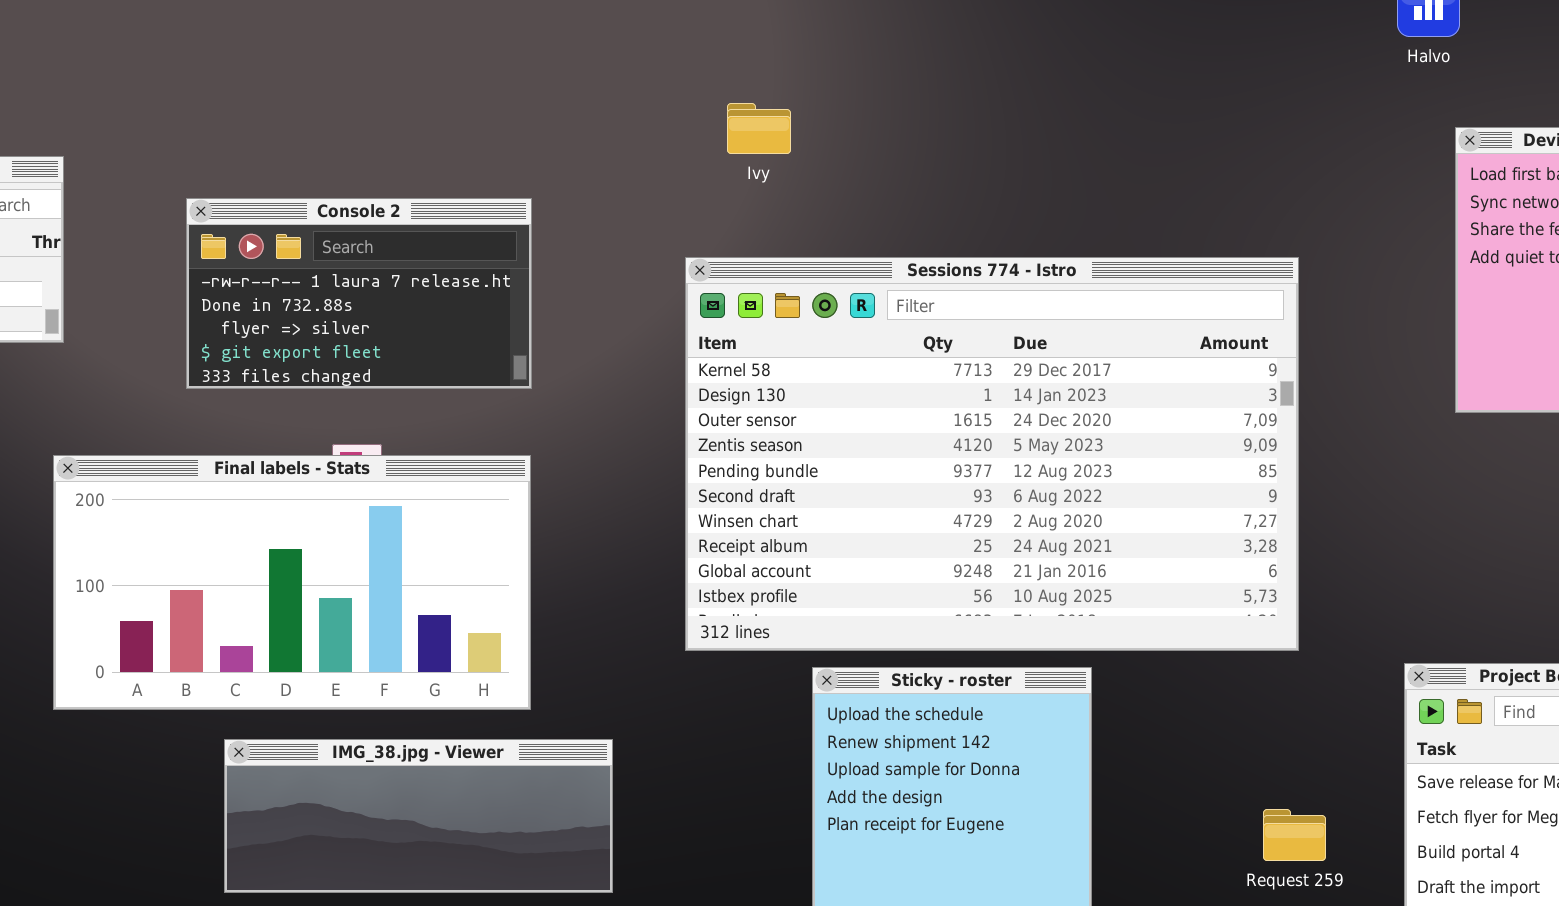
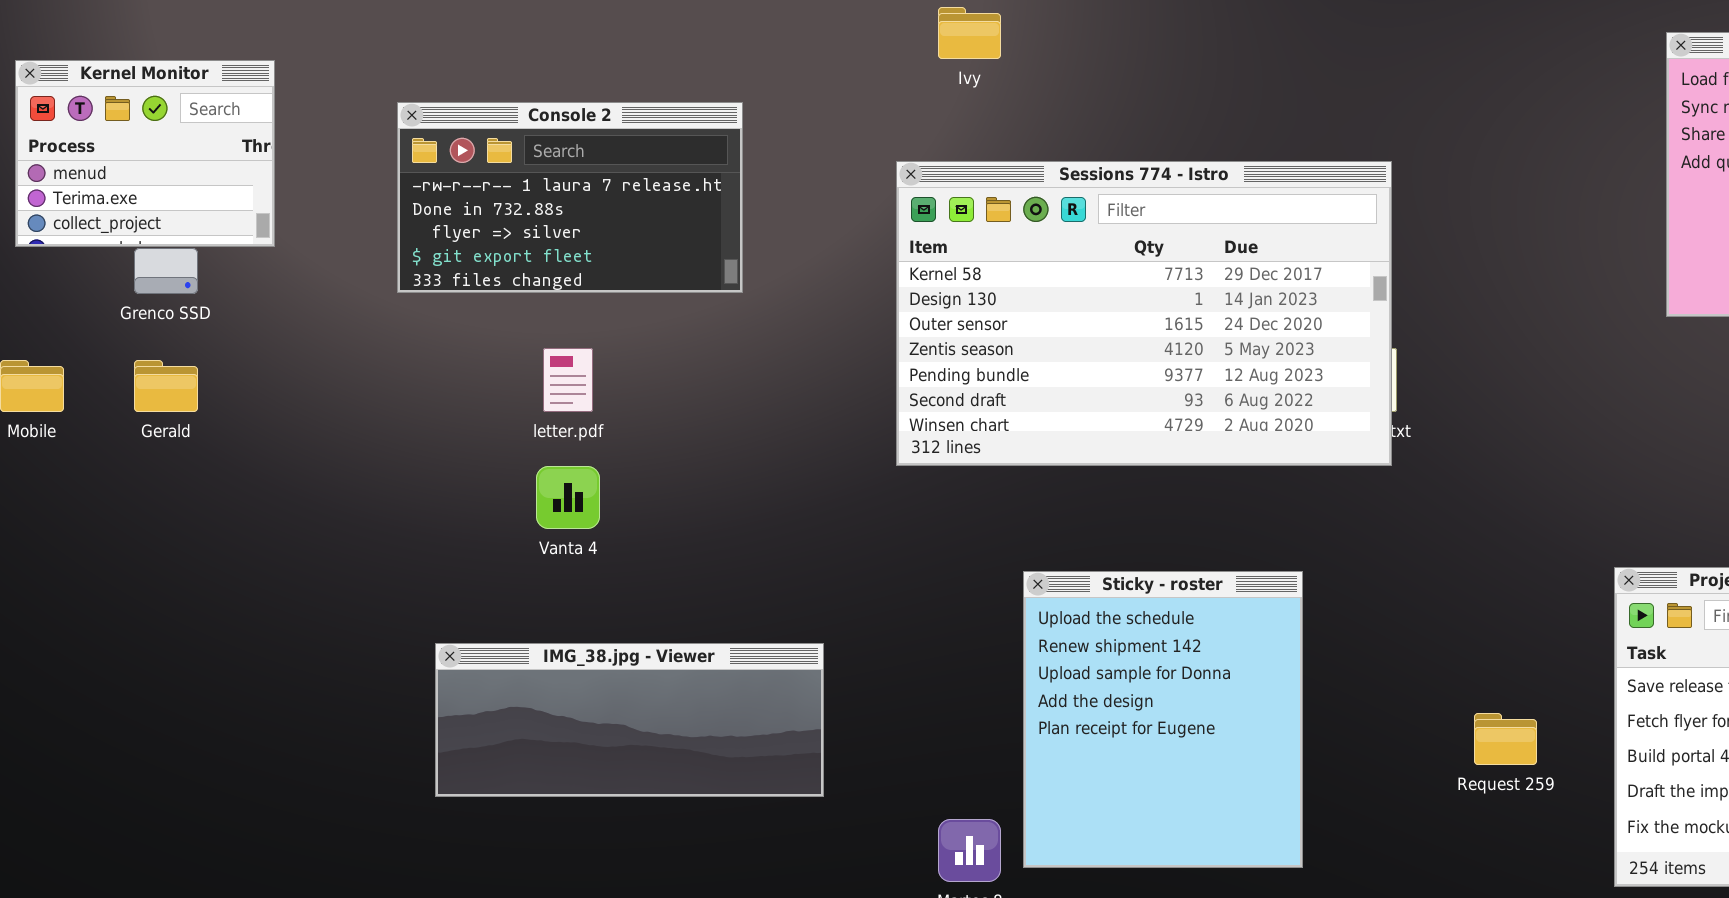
Sessions 774 - Istro: [685,257,1299,651] -> [896,161,1392,466], resized
Final labels - Stats: [53,455,531,710] -> none, closed

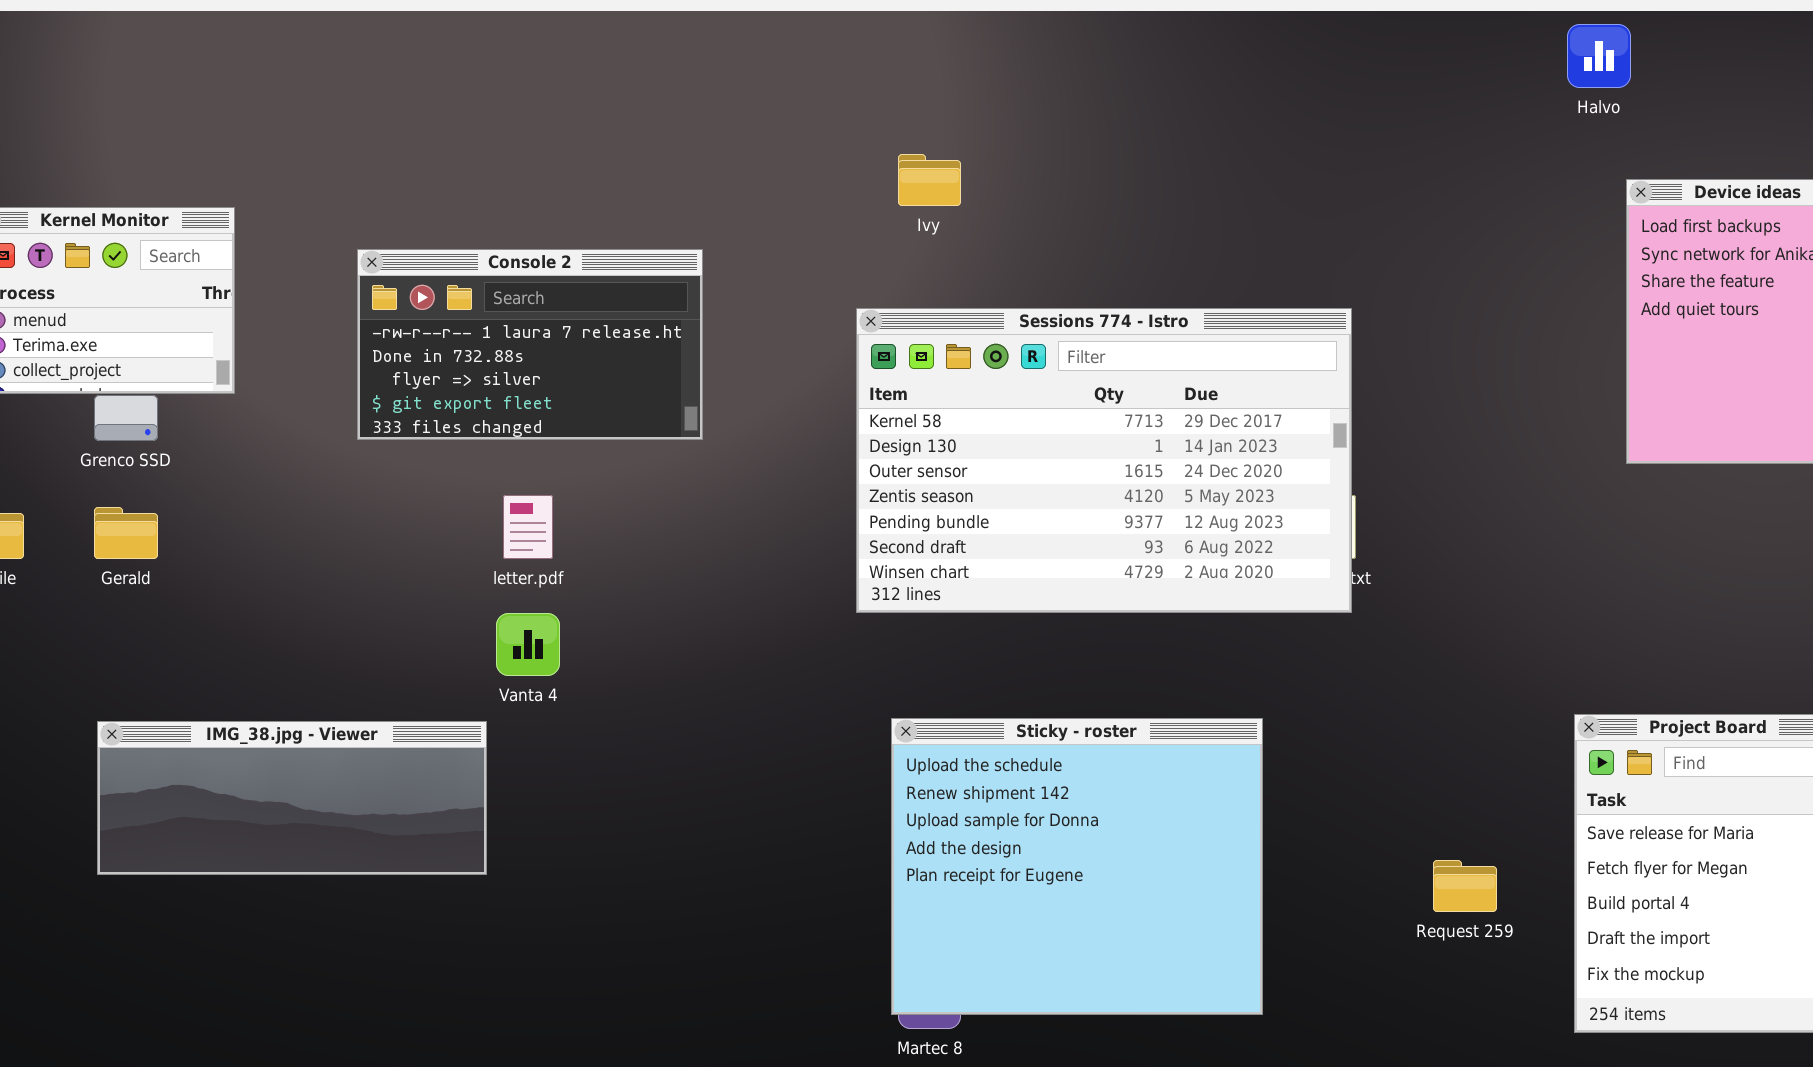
Sticky - roster: [1023,571,1303,868] -> [891,718,1263,1015], resized
IMG_38.jpg - Viewer: [435,643,824,797] -> [97,721,487,875], moved

